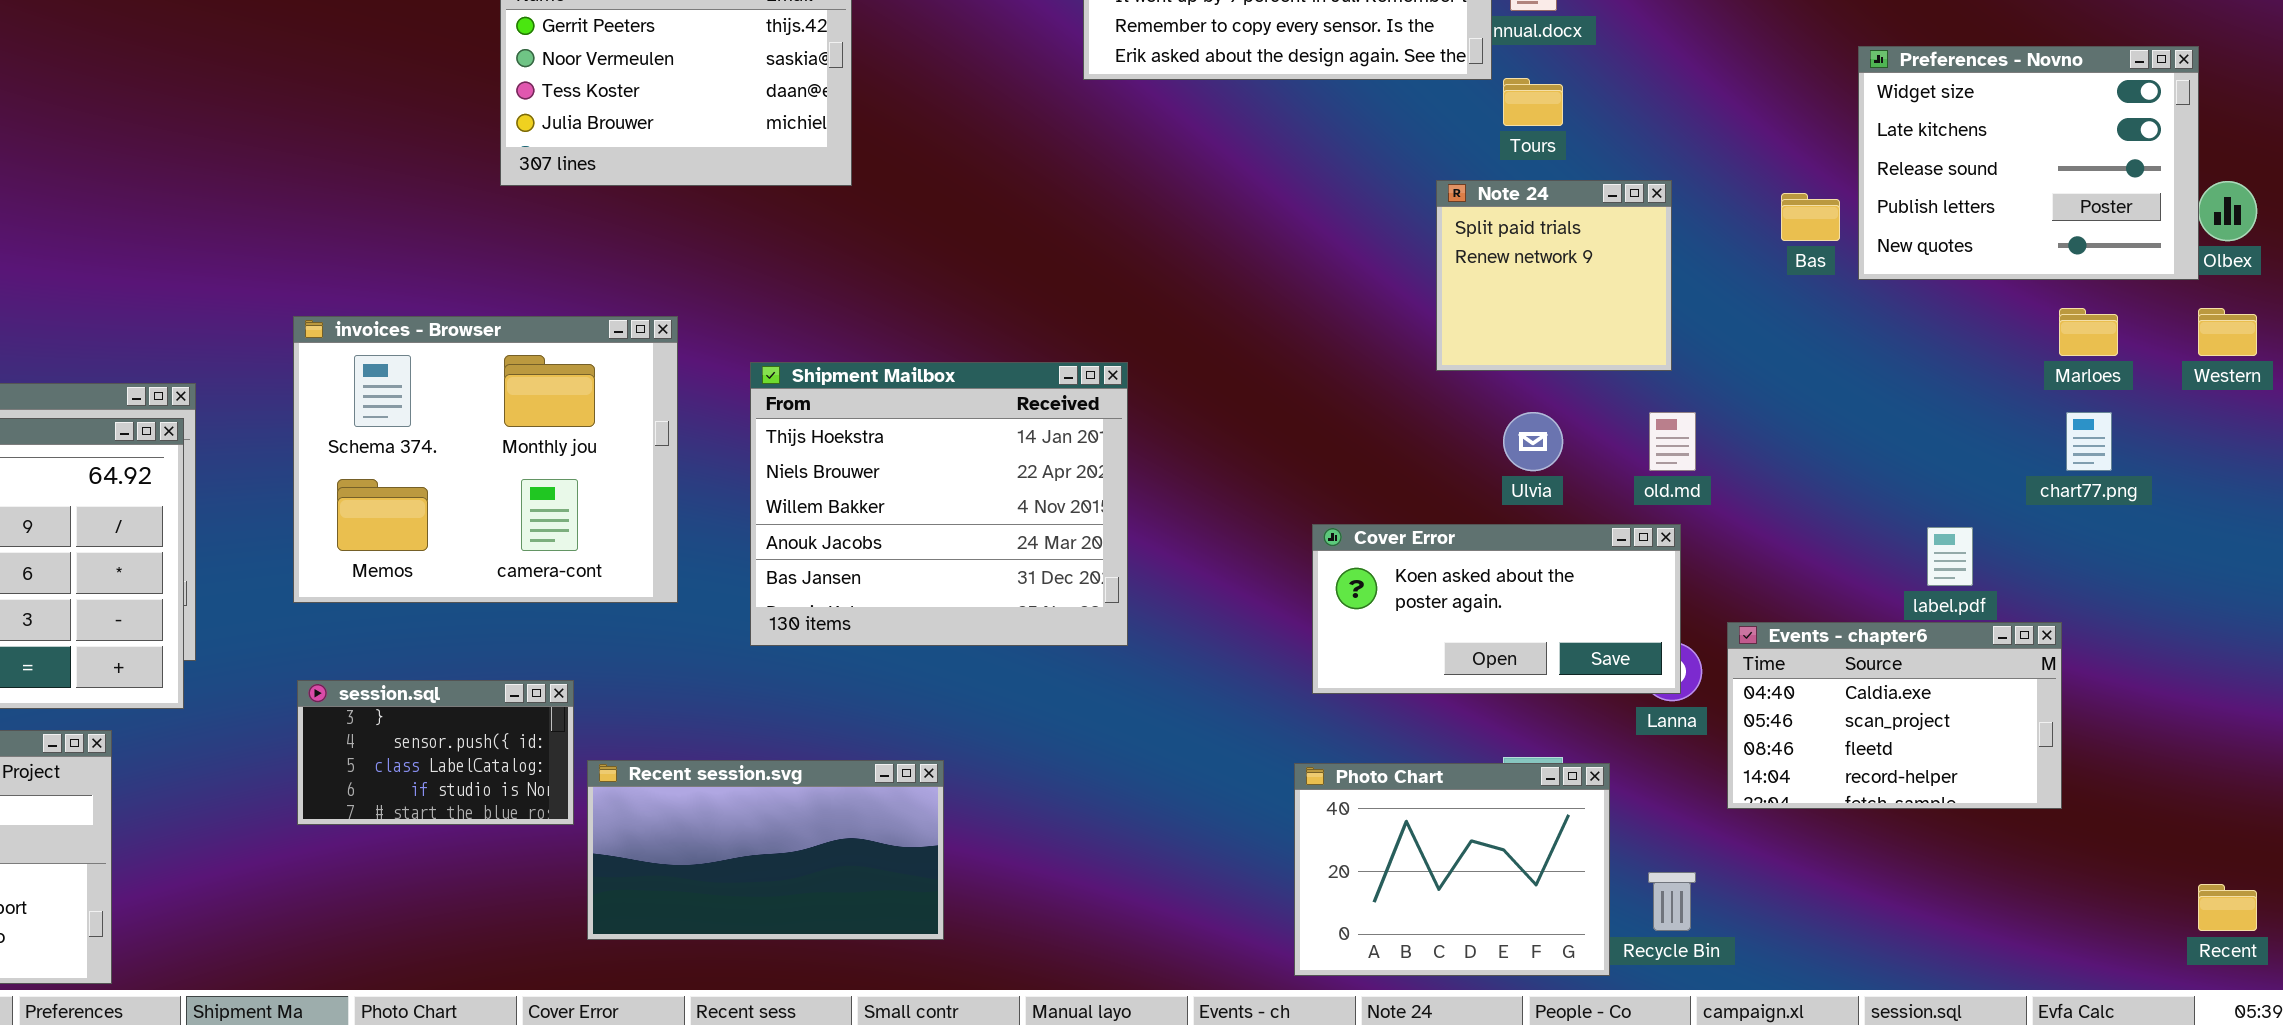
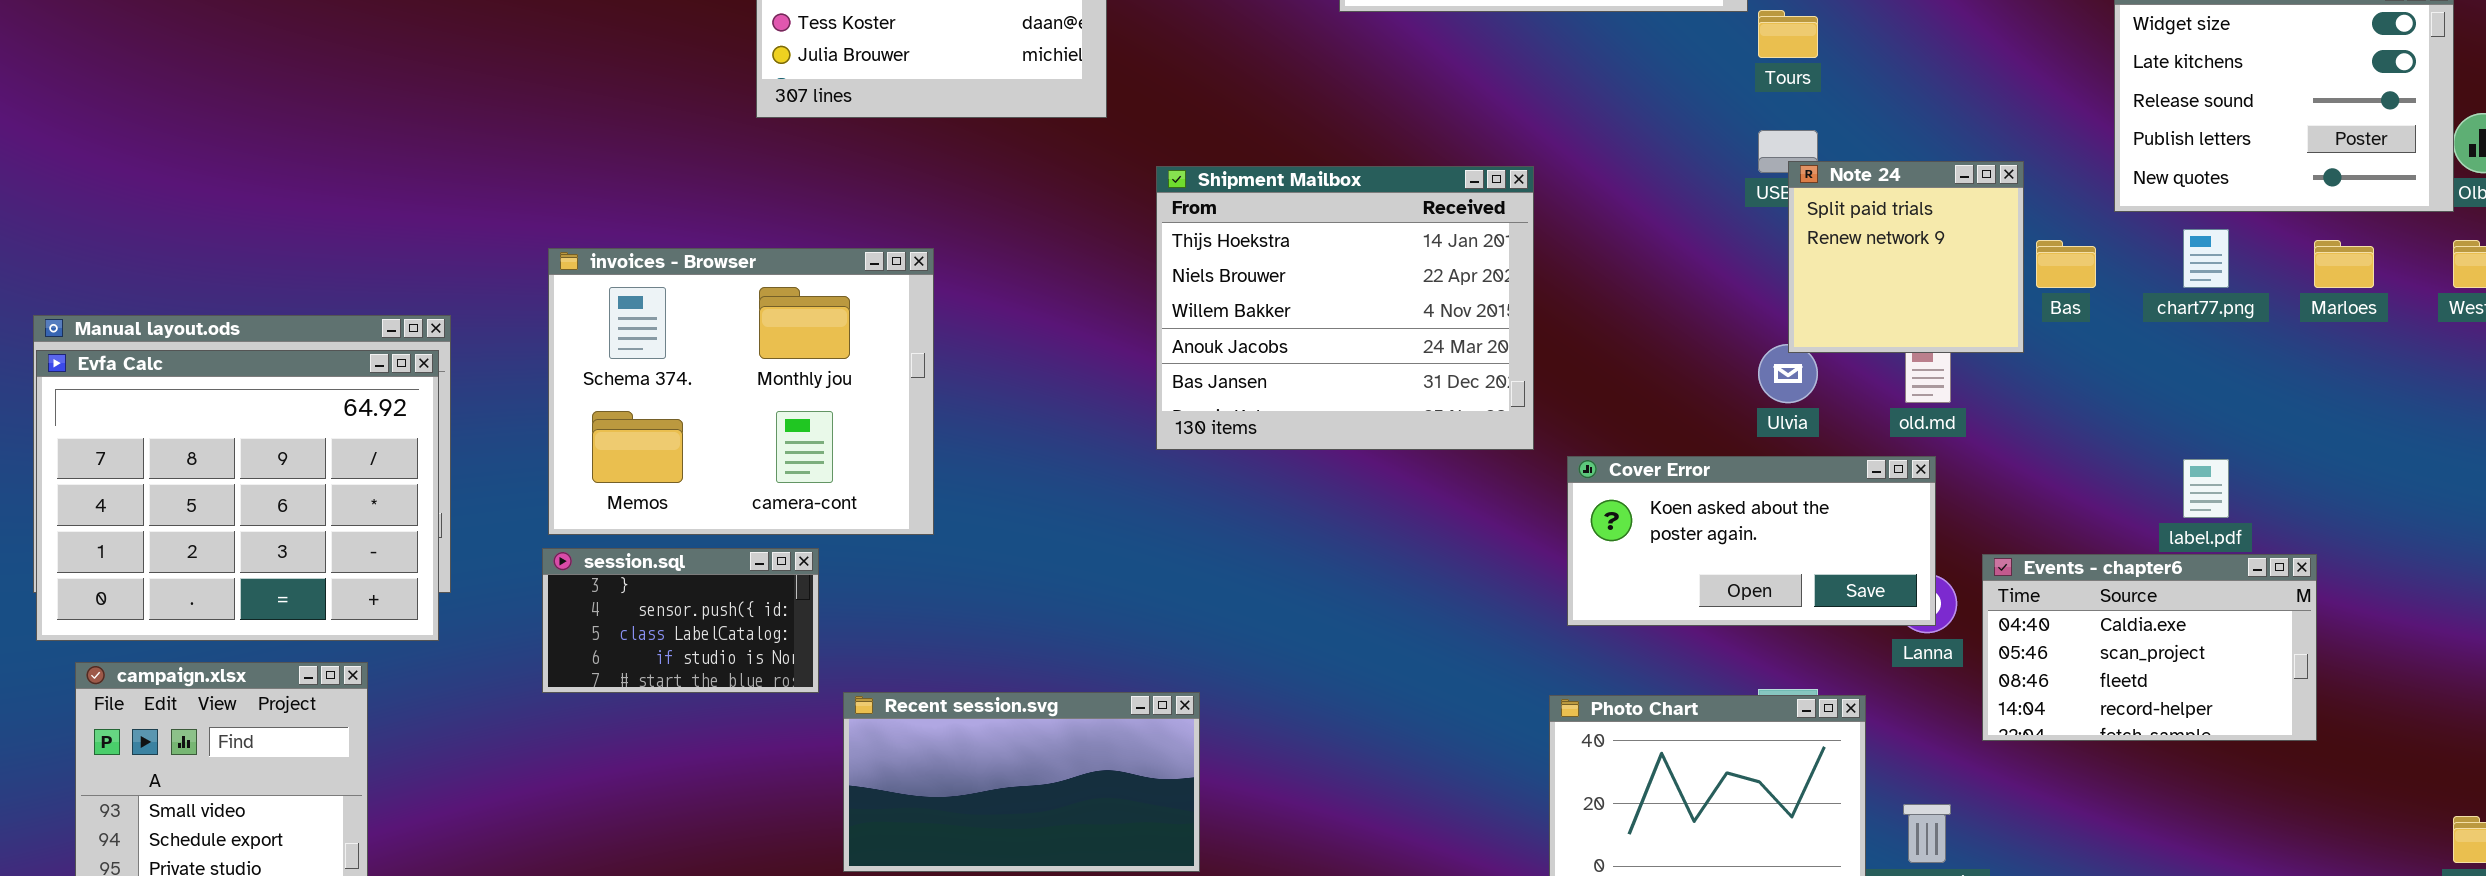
Note 24: [1436,180,1672,371] -> [1788,161,2024,353], moved
Bas: [1781,193,1840,241] -> [2036,240,2096,288], moved
Shipment Mailbox: [750,362,1128,646] -> [1156,166,1534,450], moved
chart77.png: [2066,412,2112,471] -> [2183,229,2229,288], moved
session.sql: [297,680,574,825] -> [542,548,819,693], moved

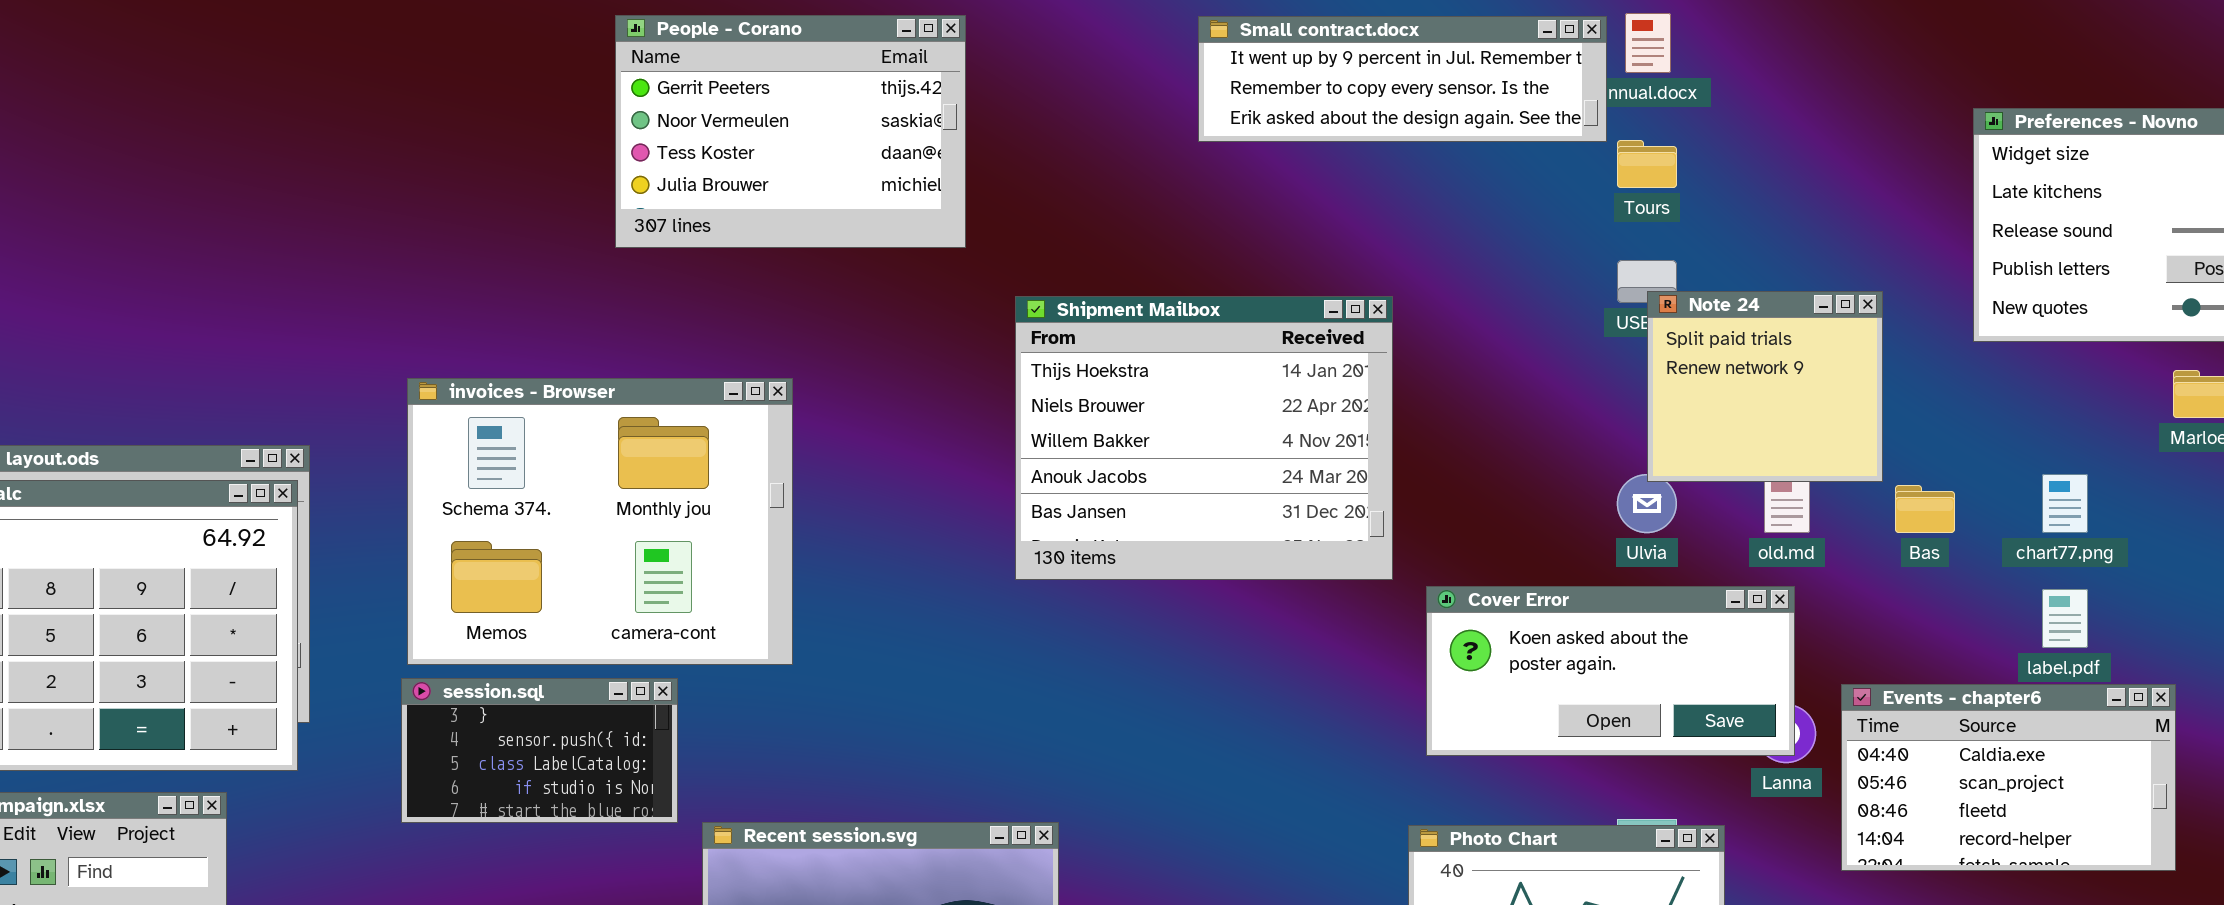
chart77.png: [2183,229,2229,288] -> [2042,474,2088,533], moved
Bas: [2036,240,2096,288] -> [1895,485,1955,533], moved

